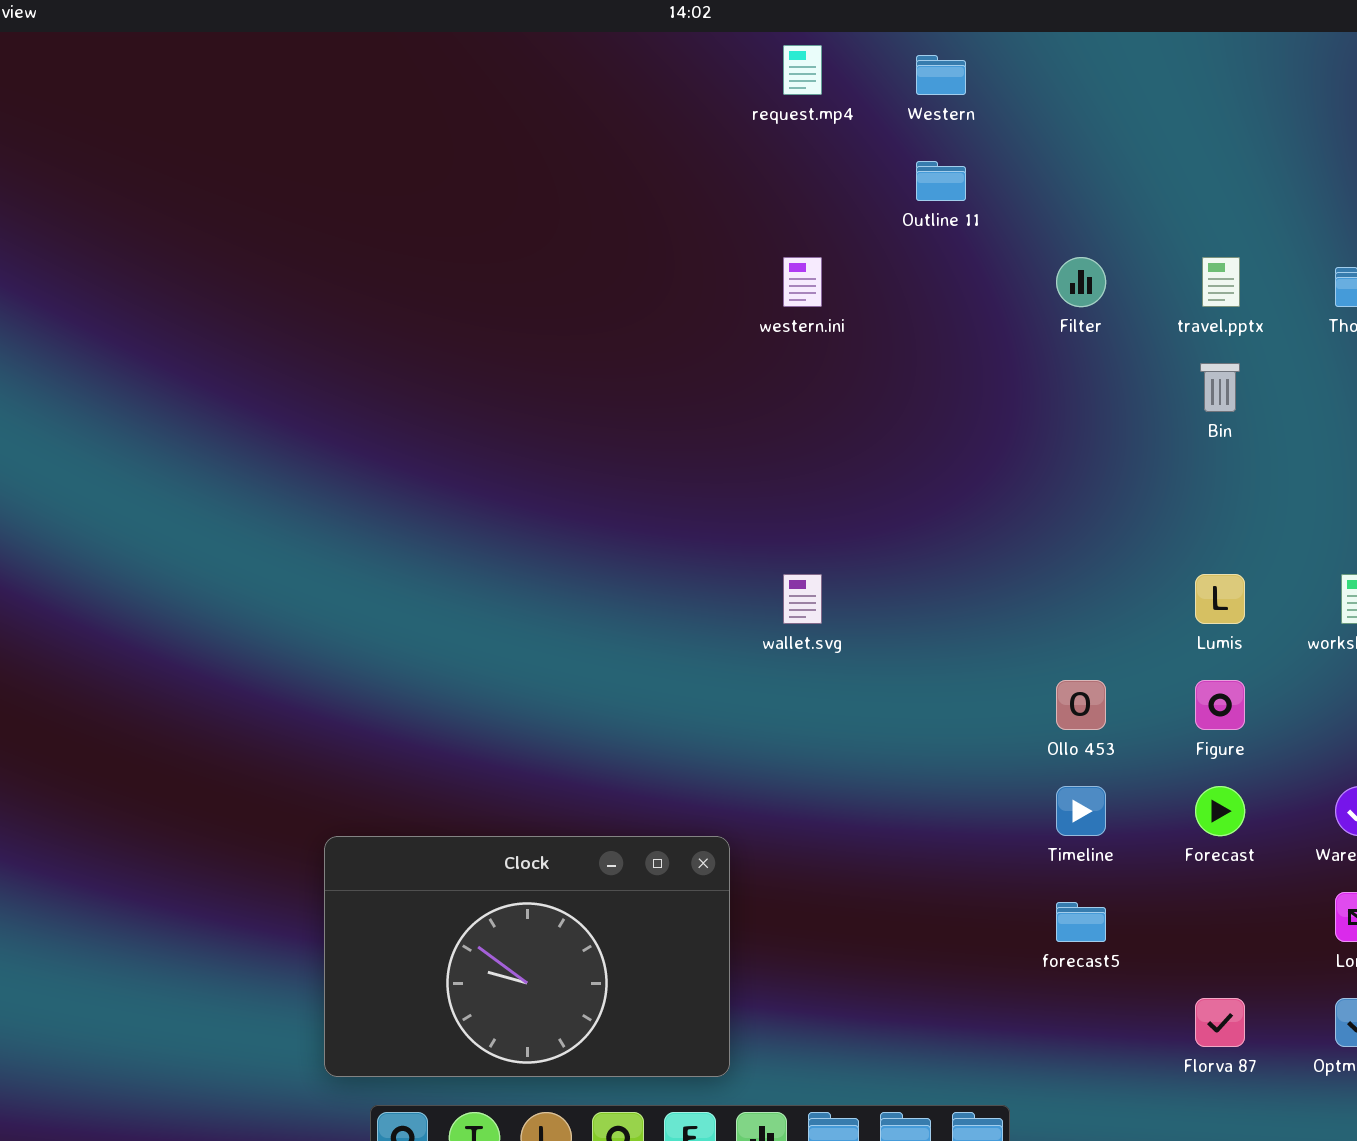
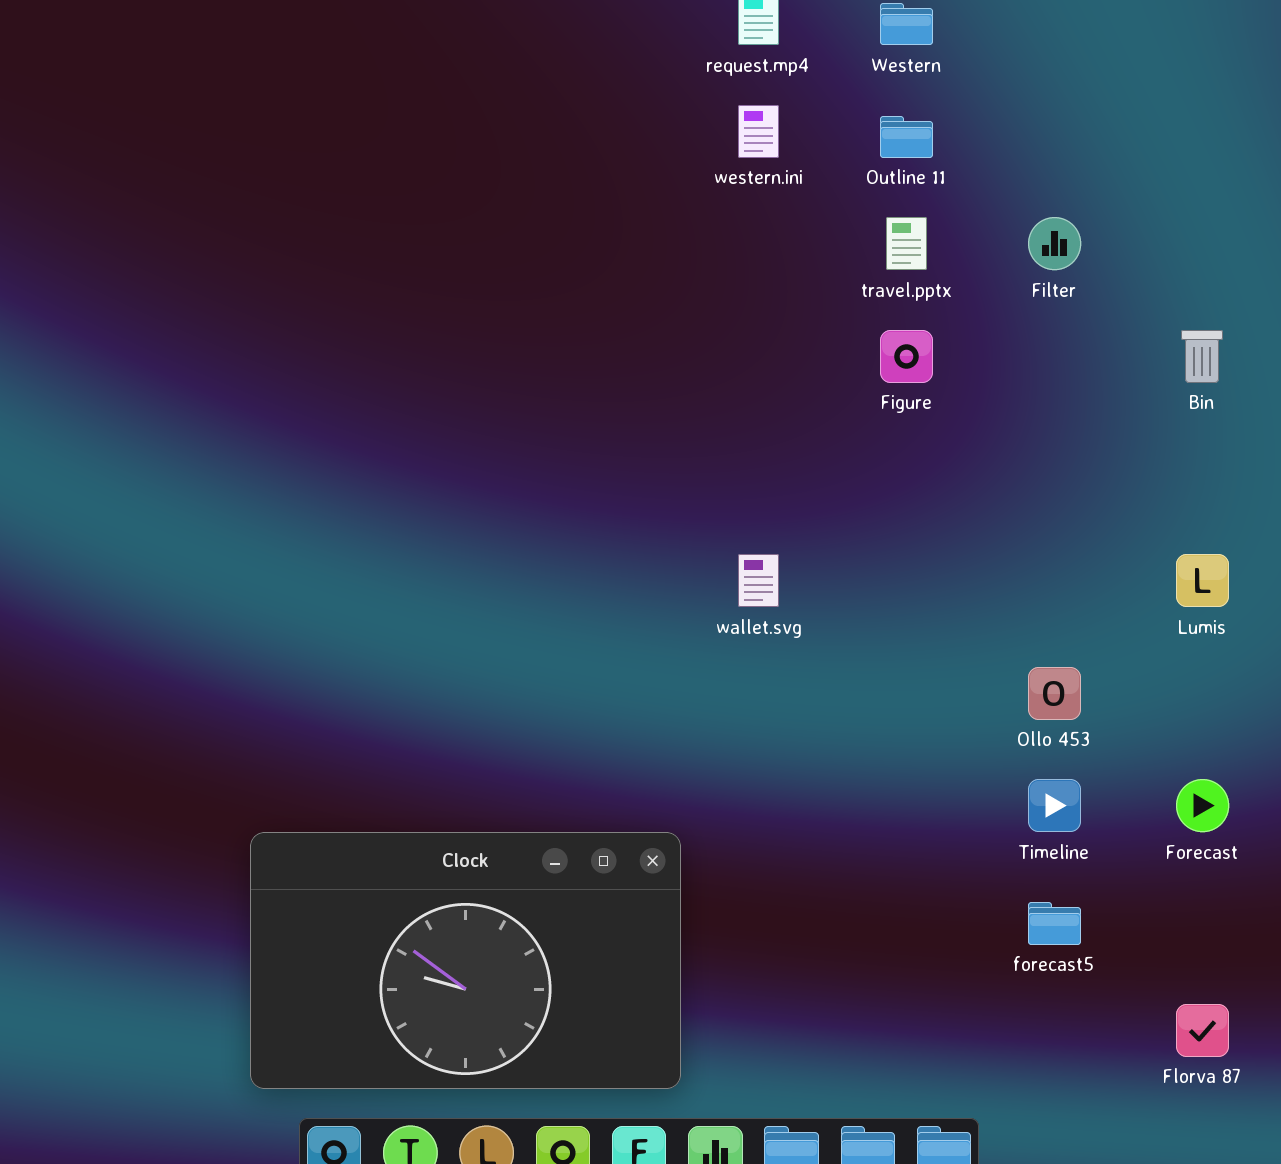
western.ini: [783,257,822,307] -> [738,105,779,158], moved
travel.pptx: [1202,257,1240,307] -> [886,217,927,270], moved
Figure: [1195,680,1245,730] -> [880,330,933,383], moved

